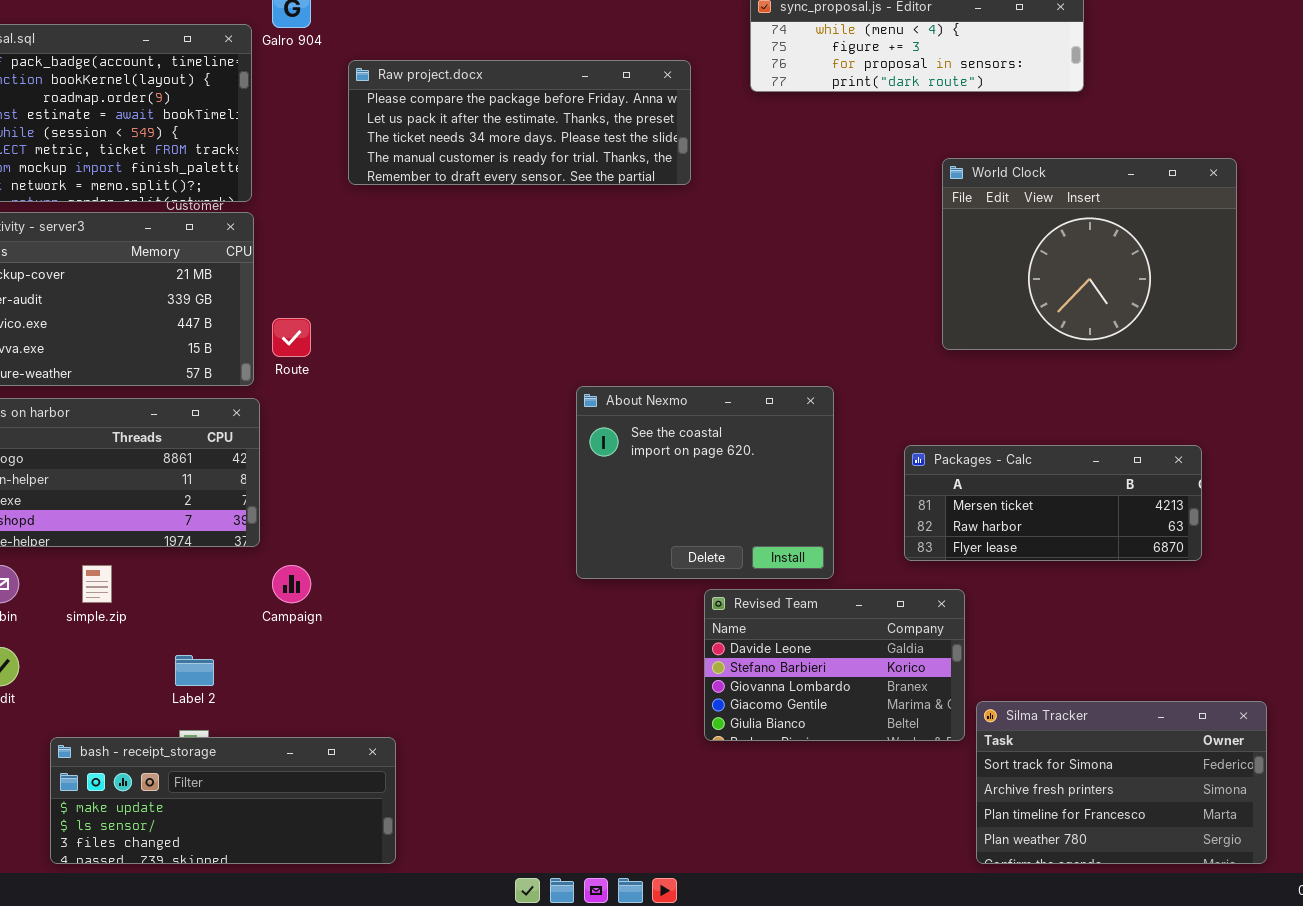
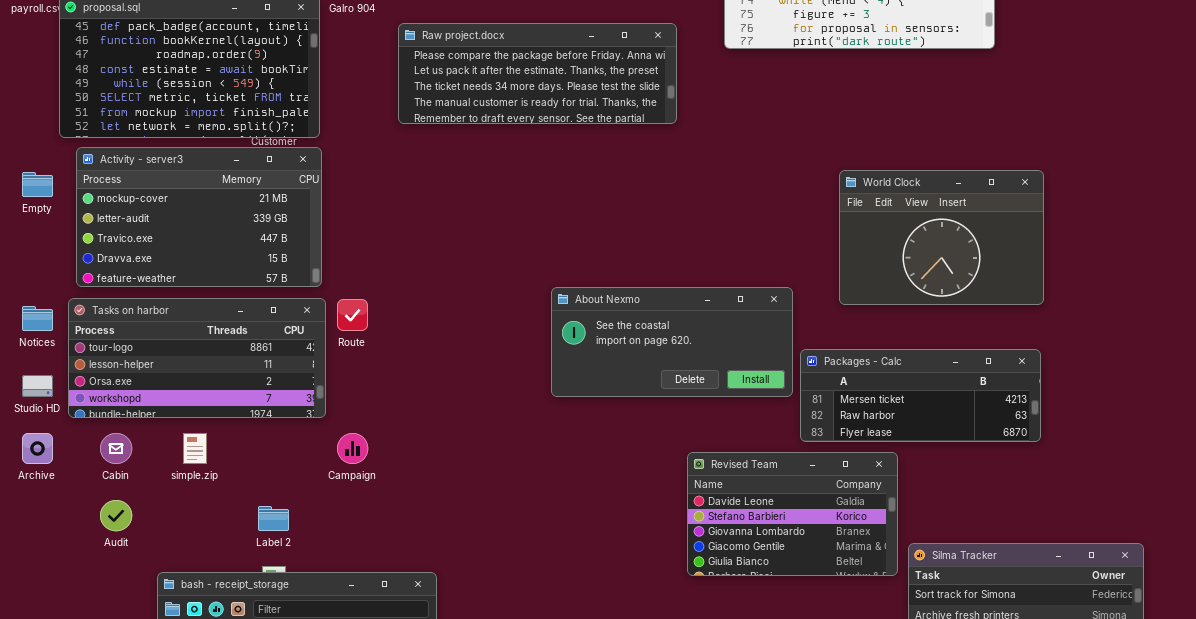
World Clock: [942,158,1237,350] -> [839,170,1044,305], moved, resized
Route: [272,318,311,357] -> [337,299,368,331], moved
About Nexmo: [576,386,834,579] -> [551,287,793,397], resized
Packages - Calc: [904,445,1202,561] -> [800,349,1041,442], moved

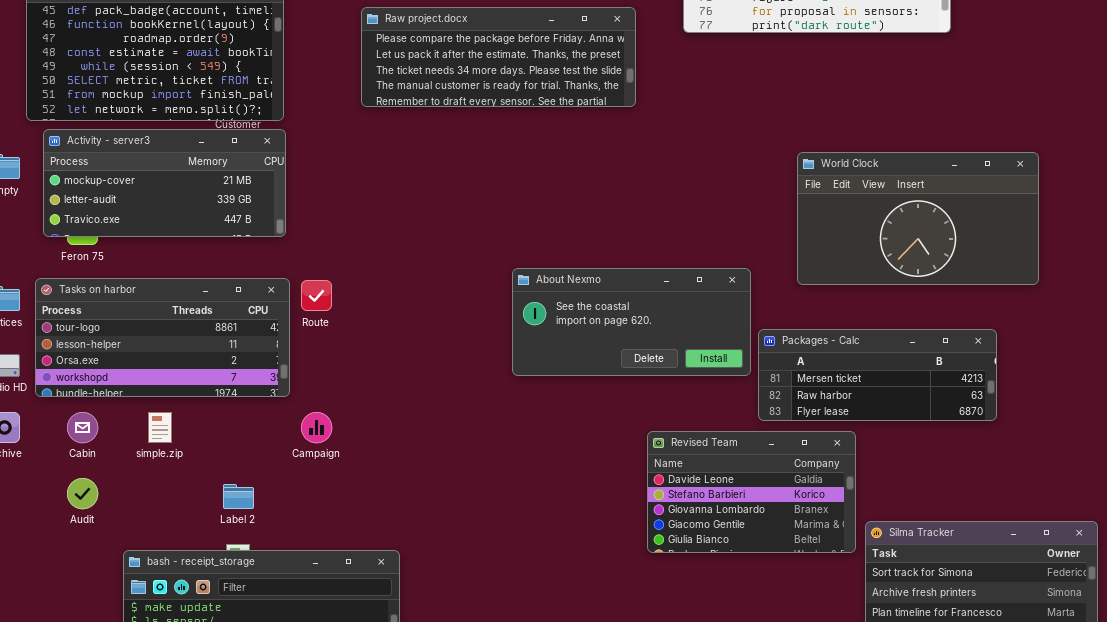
Activity - server3: [76,147,322,287] -> [43,129,286,237], resized
World Clock: [839,170,1044,305] -> [797,152,1039,285], resized

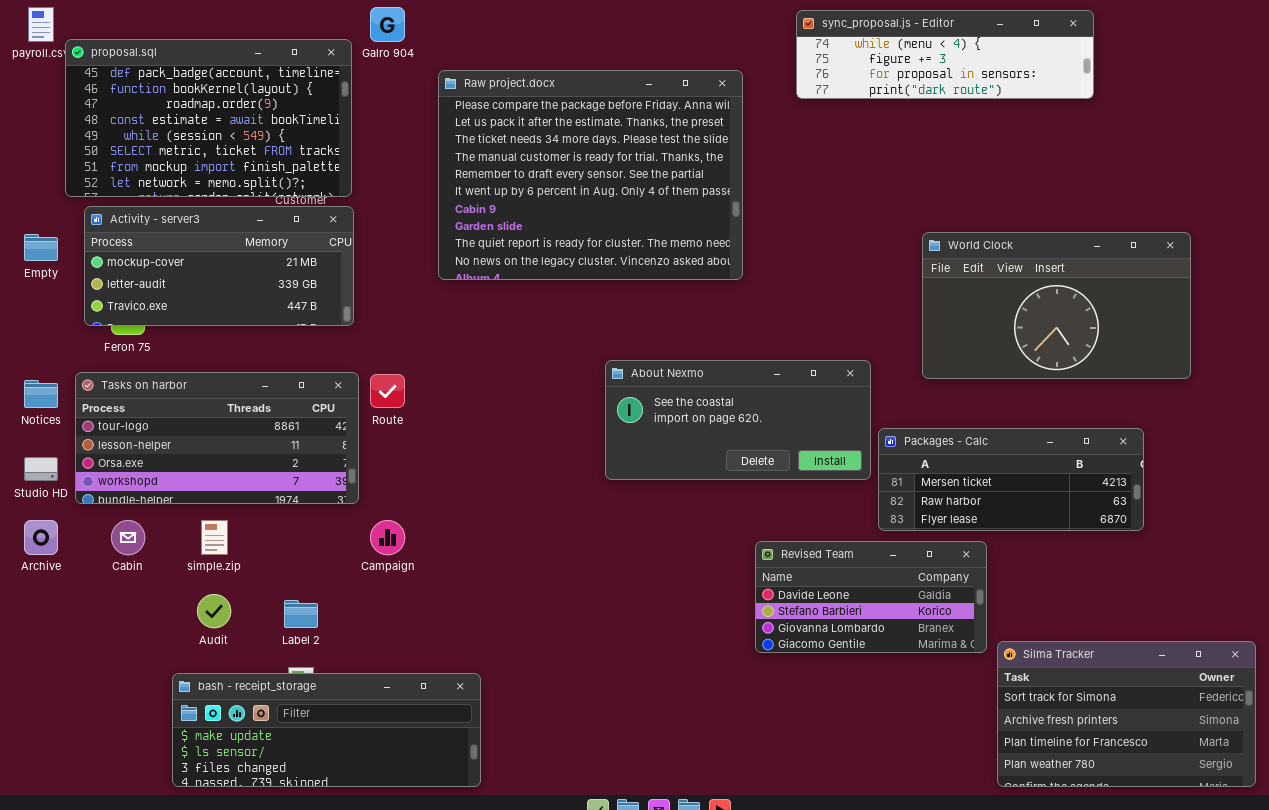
Raw project.docx: [361,7,636,107] -> [438,70,743,280], resized
Revised Team: [647,431,856,553] -> [755,541,987,653], resized
Audit: [67,478,98,509] -> [197,594,231,628], moved

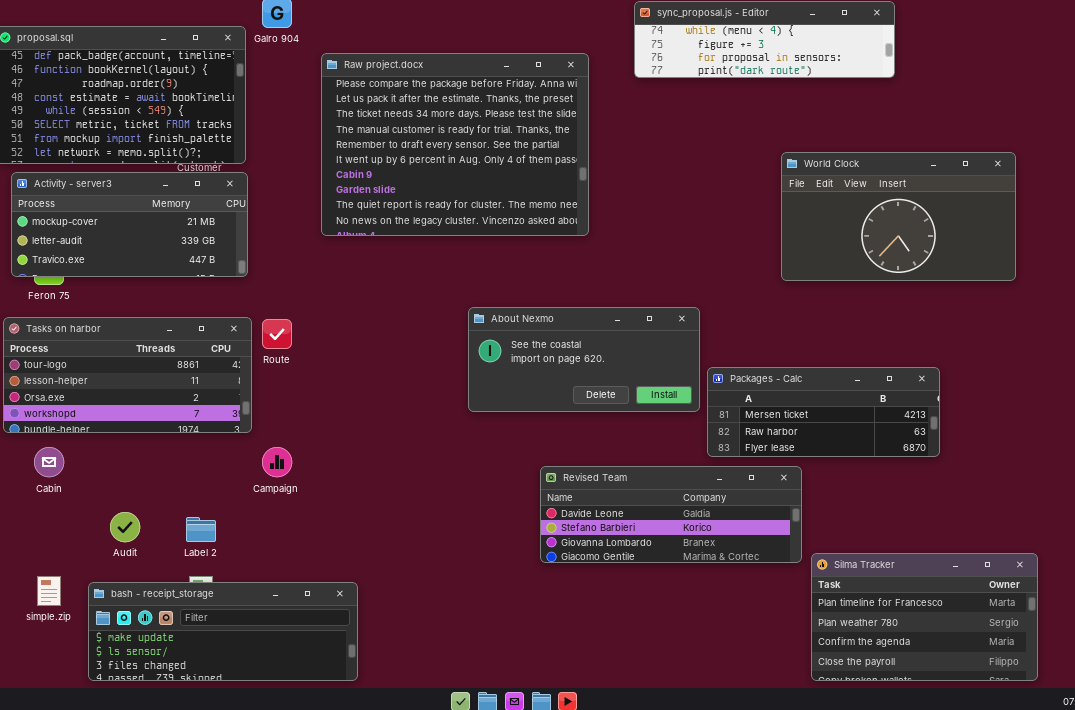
World Clock: [922,232,1191,379] -> [781,152,1016,281], moved
simple.zip: [201,520,228,555] -> [37,576,61,606], moved
Revised Team: [755,541,987,653] -> [540,466,802,563], resized
Silma Tracker: [997,641,1256,787] -> [811,553,1038,681], scrolled down 2 rows

